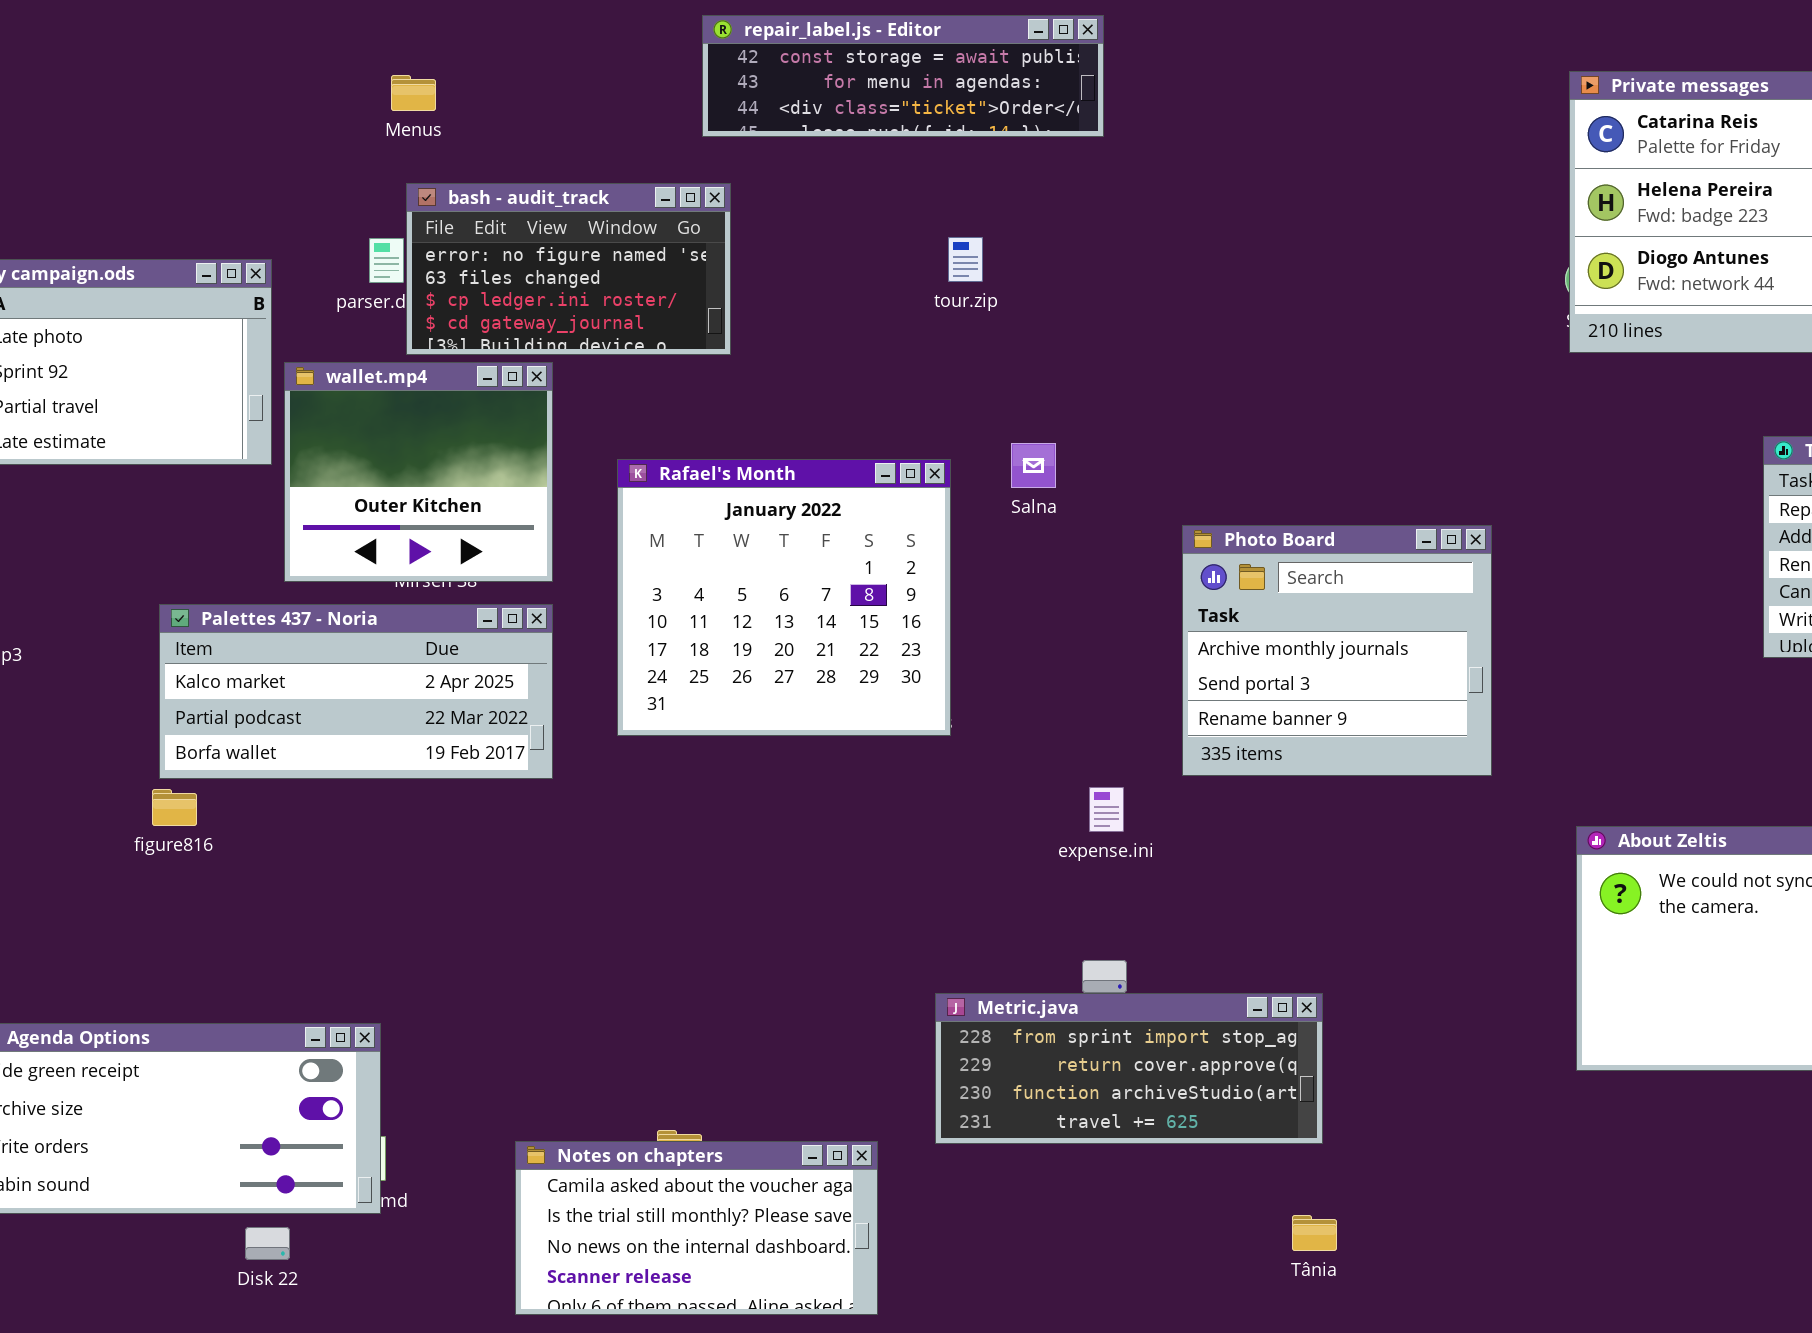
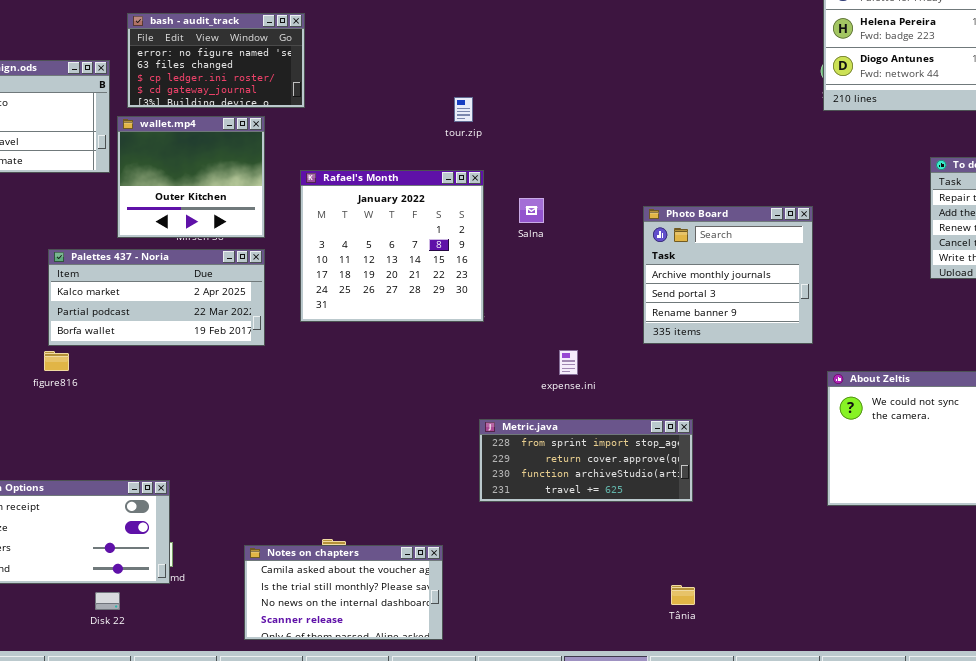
bash - audit_track: [406,183,731,355] -> [127,13,305,108], moved
tour.zip: [948,237,983,282] -> [454,97,473,122], moved
Salna: [1011,443,1056,488] -> [519,198,544,223], moved
Photo Board: [1182,525,1492,776] -> [643,206,813,344], moved
Metric.java: [935,993,1323,1144] -> [479,419,693,502], moved

